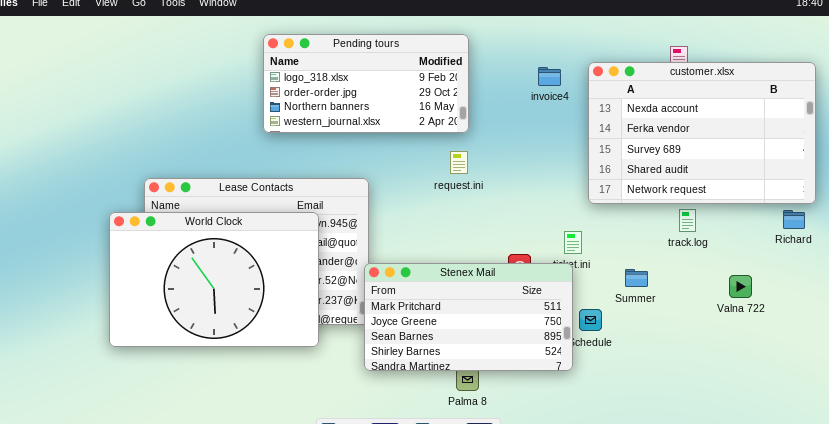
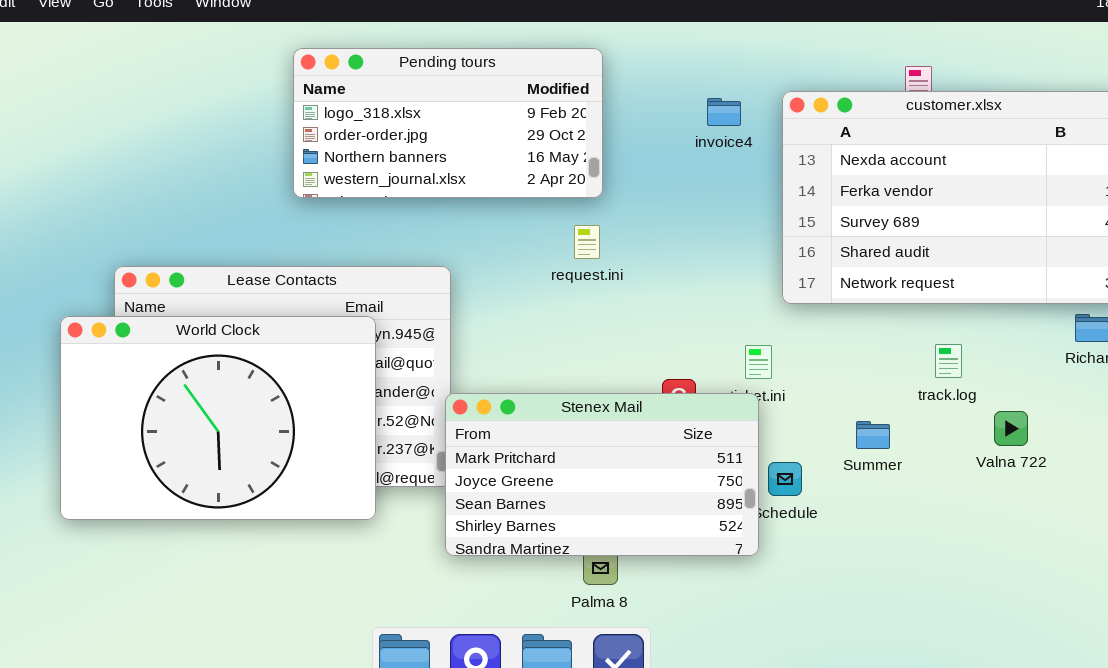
track.log: [679,209,696,232] -> [935,344,962,378], moved
Summer: [625,269,648,287] -> [856,421,890,449], moved

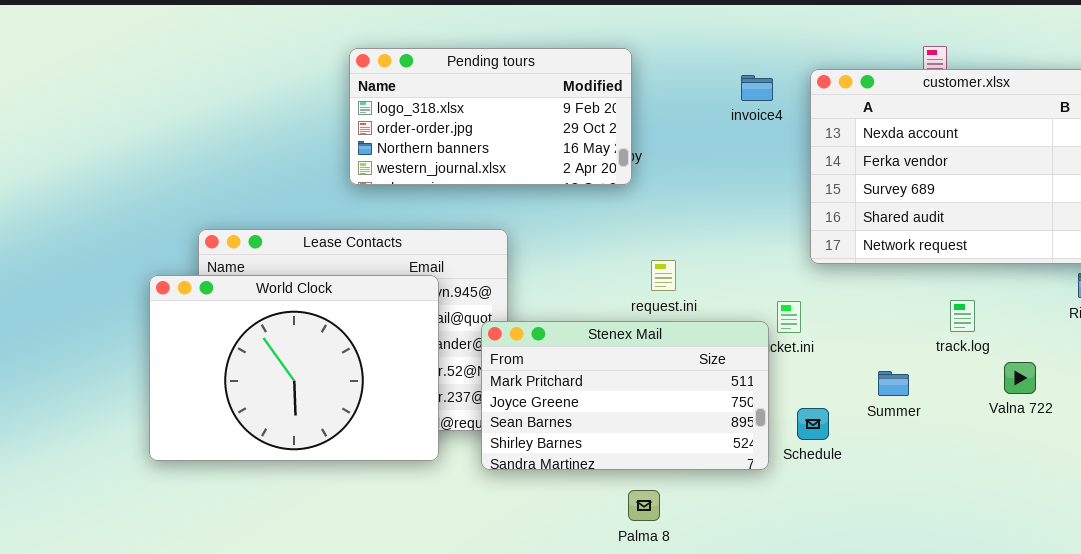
Pending tours: [293,48,603,198] -> [349,48,632,185], moved
request.ini: [574,225,600,259] -> [651,260,676,291], moved
Stenex Mail: [445,393,759,556] -> [481,321,769,470], moved

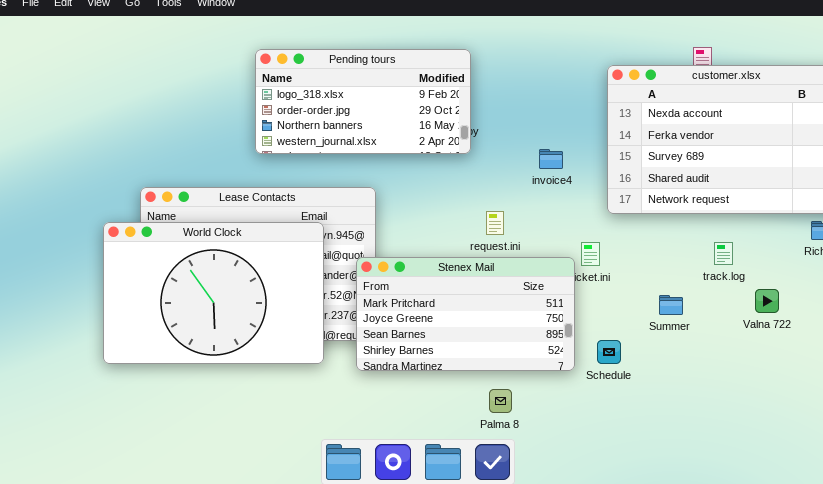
invoice4: [741,75,773,101] -> [539,149,563,169], moved
Schedule: [797,408,829,440] -> [597,340,621,364], moved
Palma 8: [628,490,660,521] -> [489,389,512,413], moved

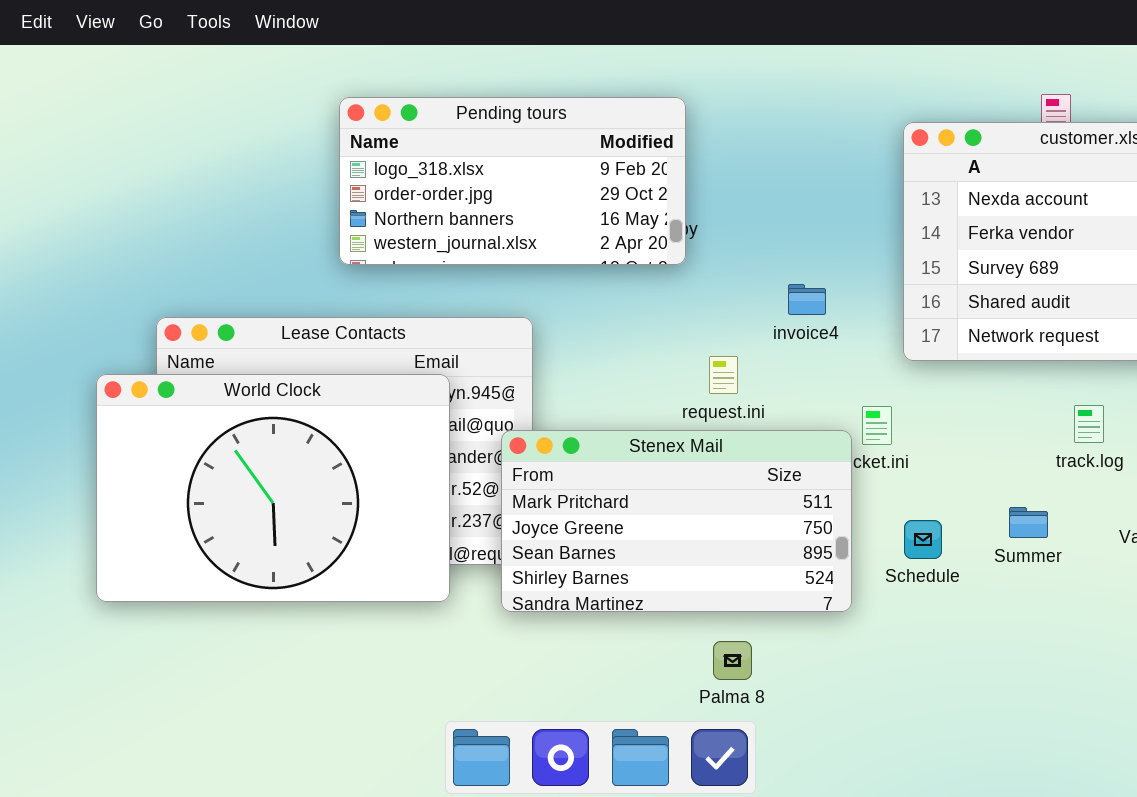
invoice4: [539,149,563,169] -> [788,284,826,315], moved
Summer: [659,295,683,315] -> [1009,507,1048,538], moved
Schedule: [597,340,621,364] -> [904,520,942,559], moved

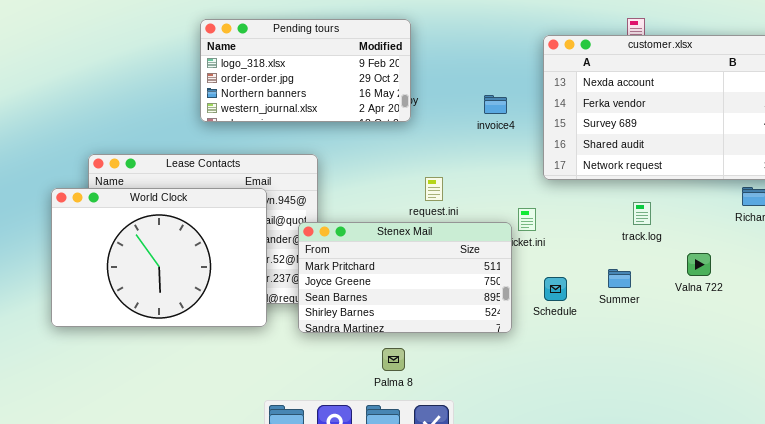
invoice4: [788,284,826,315] -> [484,95,507,114], moved
track.log: [1074,405,1104,443] -> [633,202,651,225], moved
Palma 8: [713,641,752,680] -> [382,348,405,371], moved

